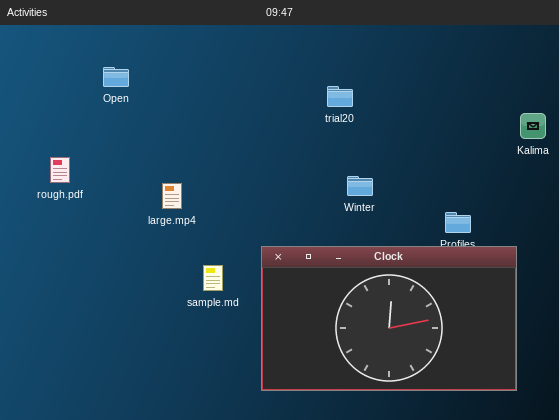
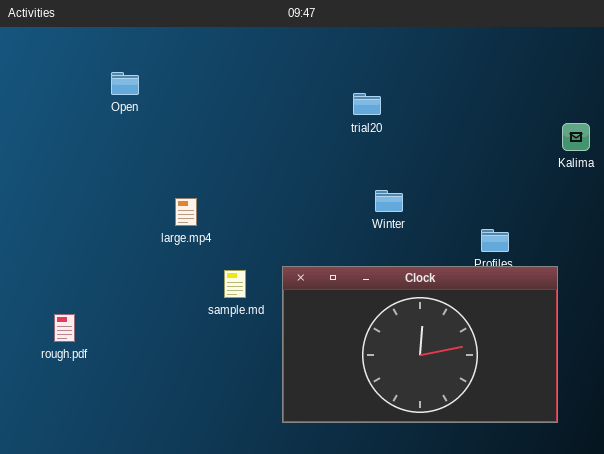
rough.pdf: [50,157,70,183] -> [54,314,75,342], moved
sample.md: [203,265,223,291] -> [224,270,246,298], moved

